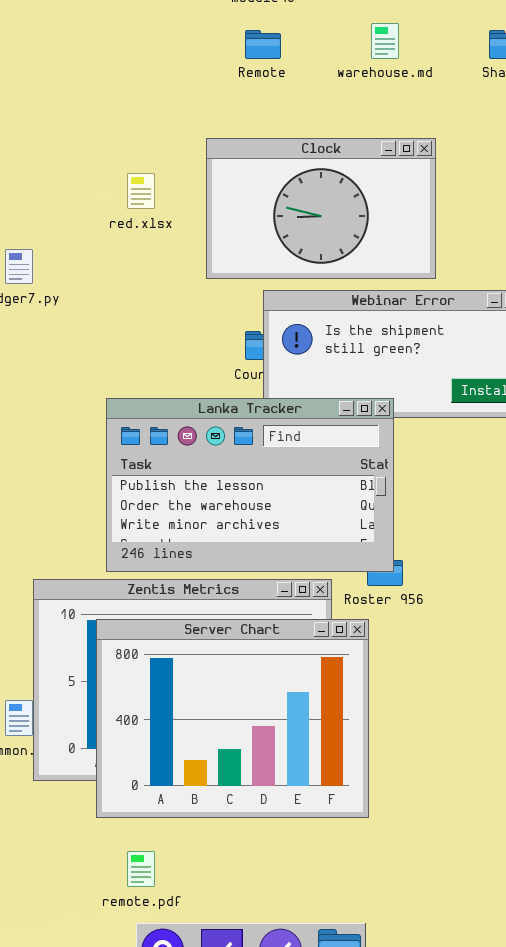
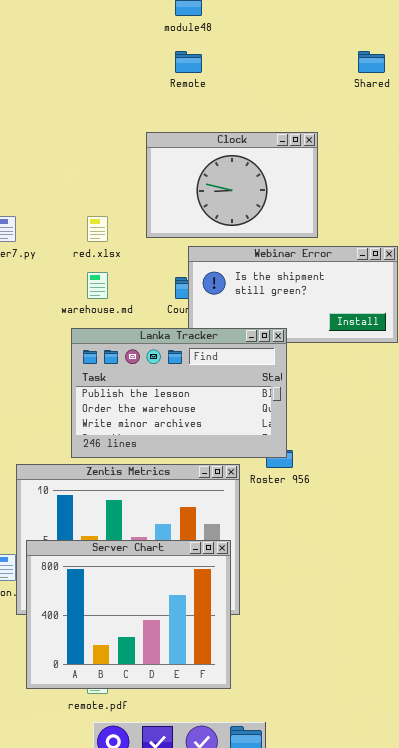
warehouse.md: [371,23,399,59] -> [87,272,108,299], moved
red.xlsx: [127,173,155,209] -> [87,216,108,242], moved
Server Chart: [96,619,369,818] -> [26,540,231,689], moved

